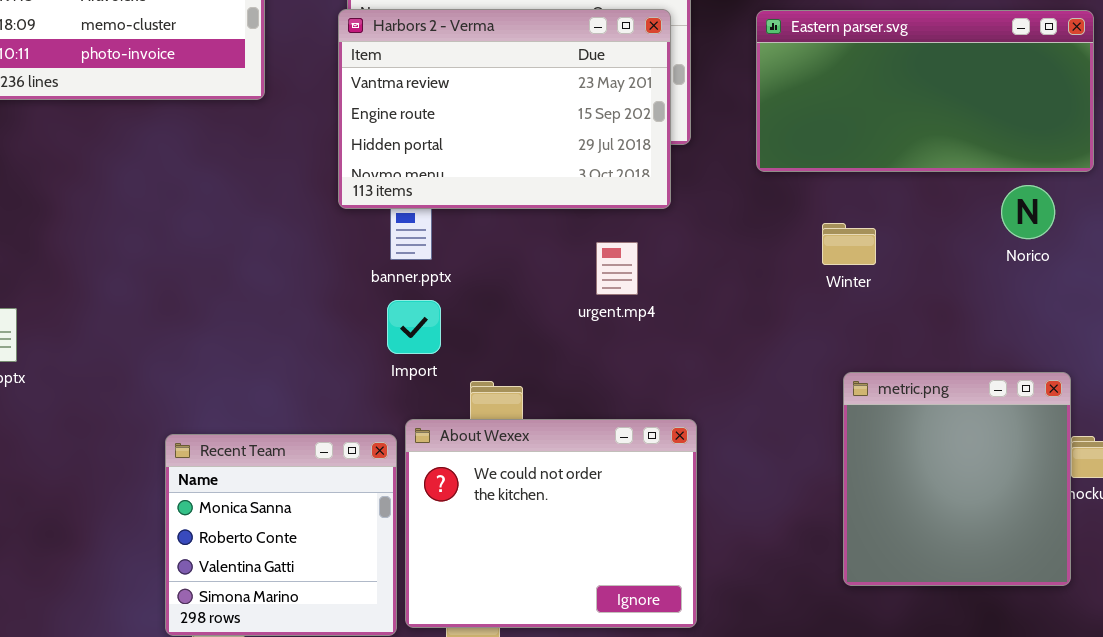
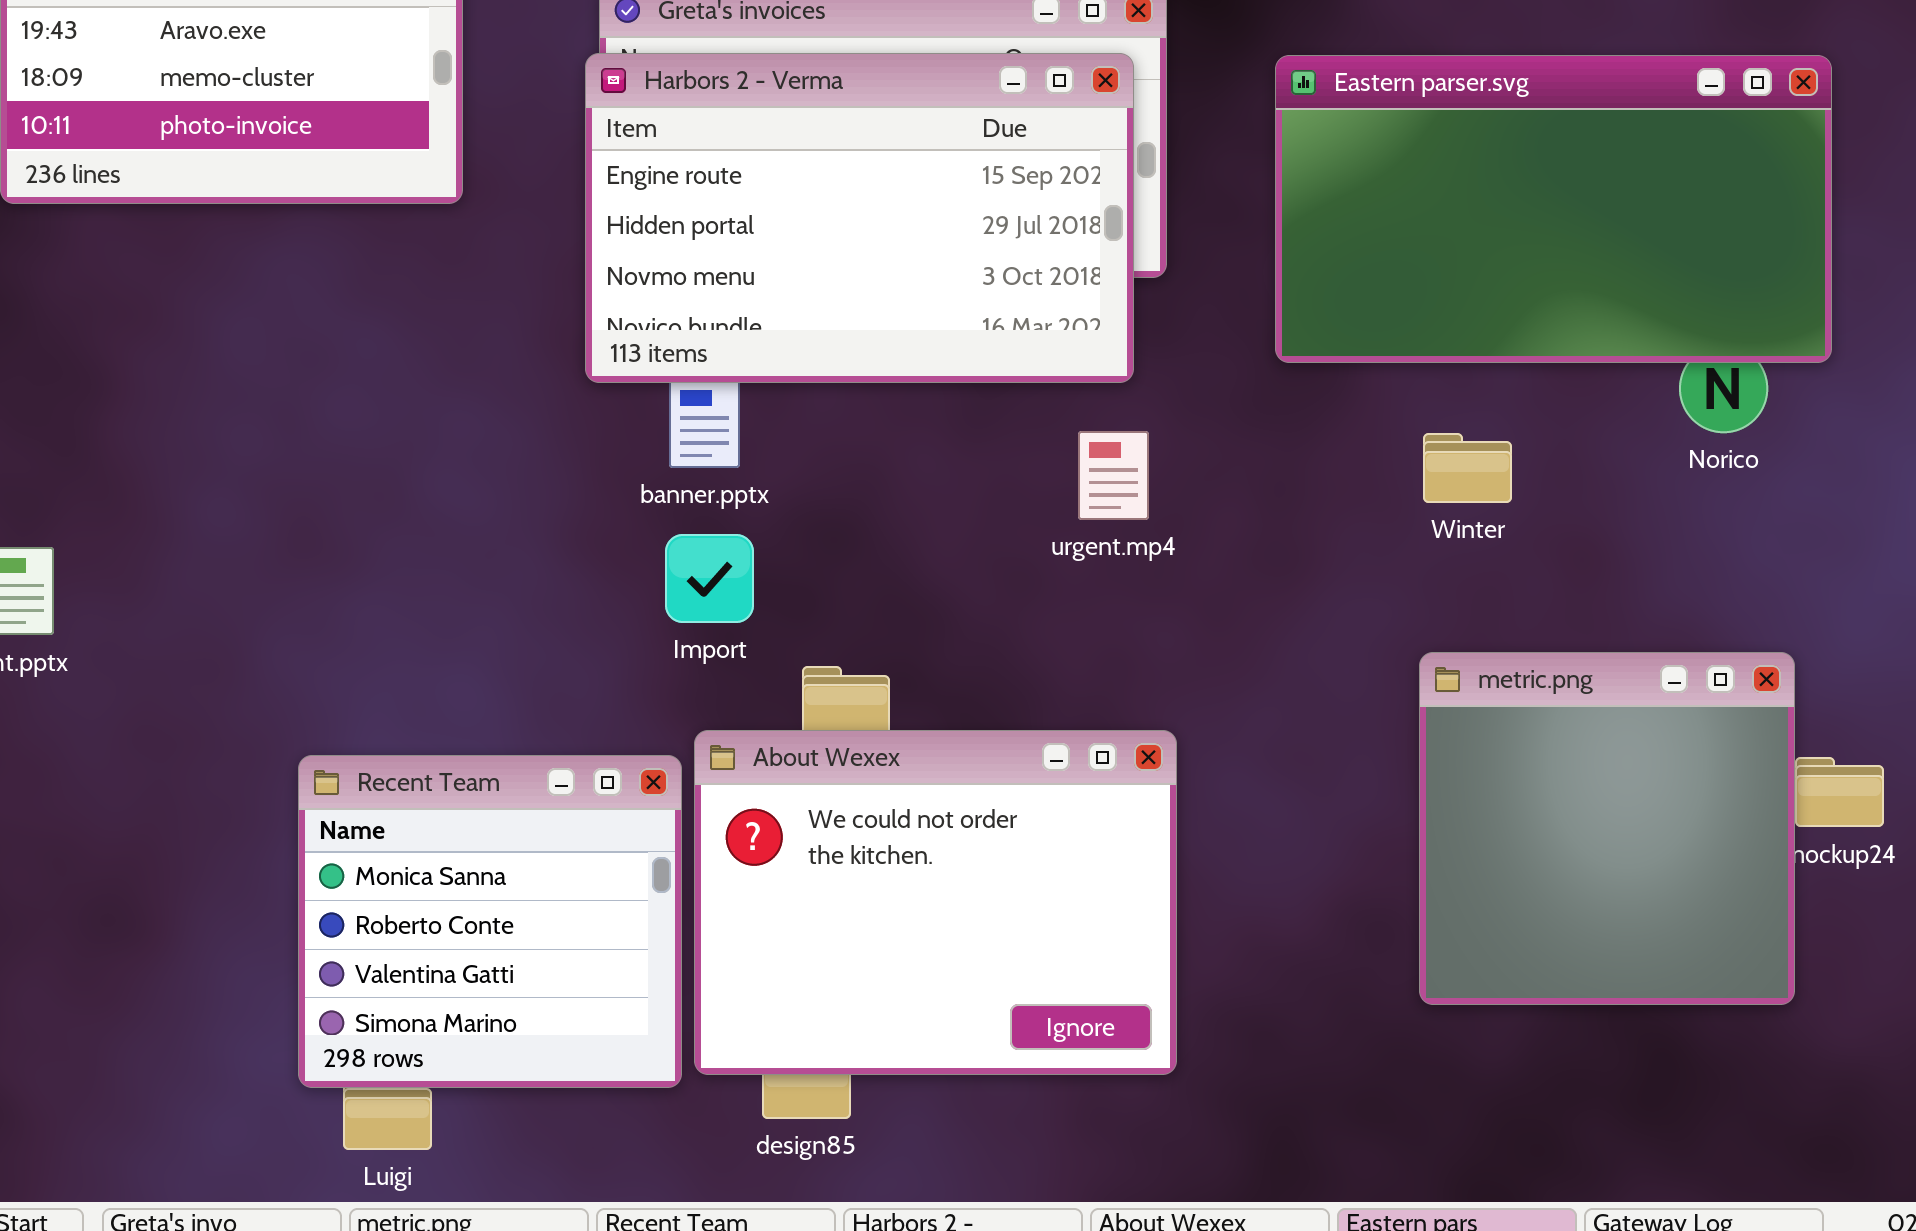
Harbors 2 - Verma: [338,9,671,209] -> [585,53,1134,383], scrolled down 1 row
Eastern parser.svg: [756,10,1094,172] -> [1275,55,1832,363], resized
Winter: [822,223,876,265] -> [1423,433,1512,503], moved
urgent.mp4: [596,242,638,295] -> [1078,431,1149,520], moved

